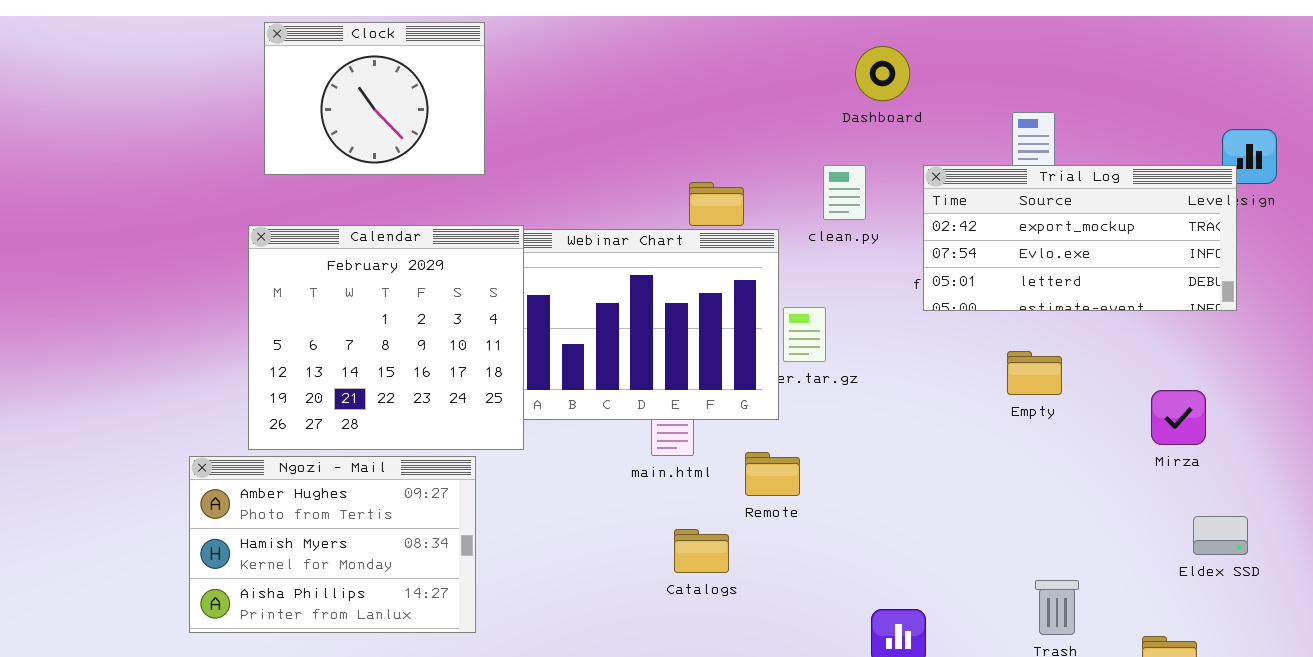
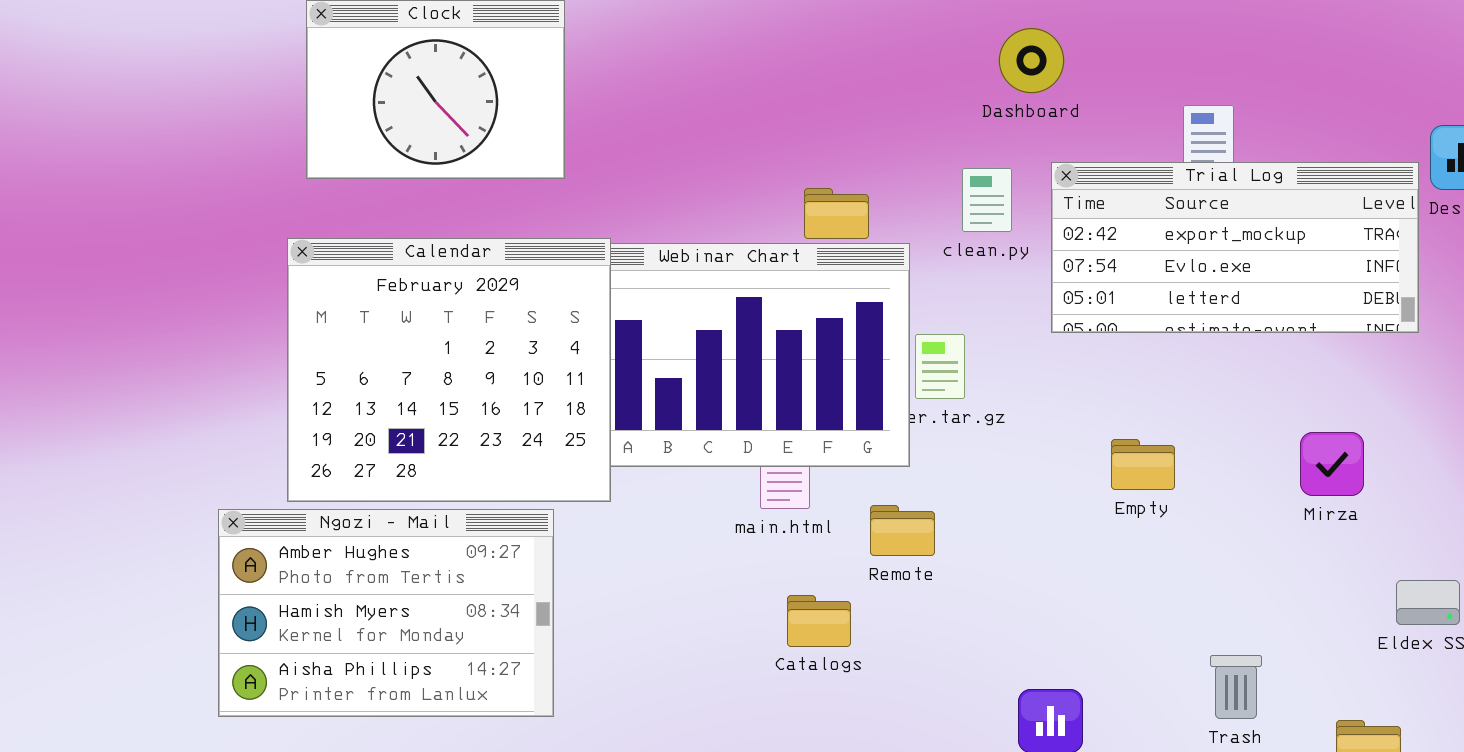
Trial Log: [923,165,1237,311] -> [1051,162,1419,333], moved
Empty: [1007,351,1062,395] -> [1111,439,1175,490], moved
Mirza: [1151,390,1206,445] -> [1300,432,1364,496], moved

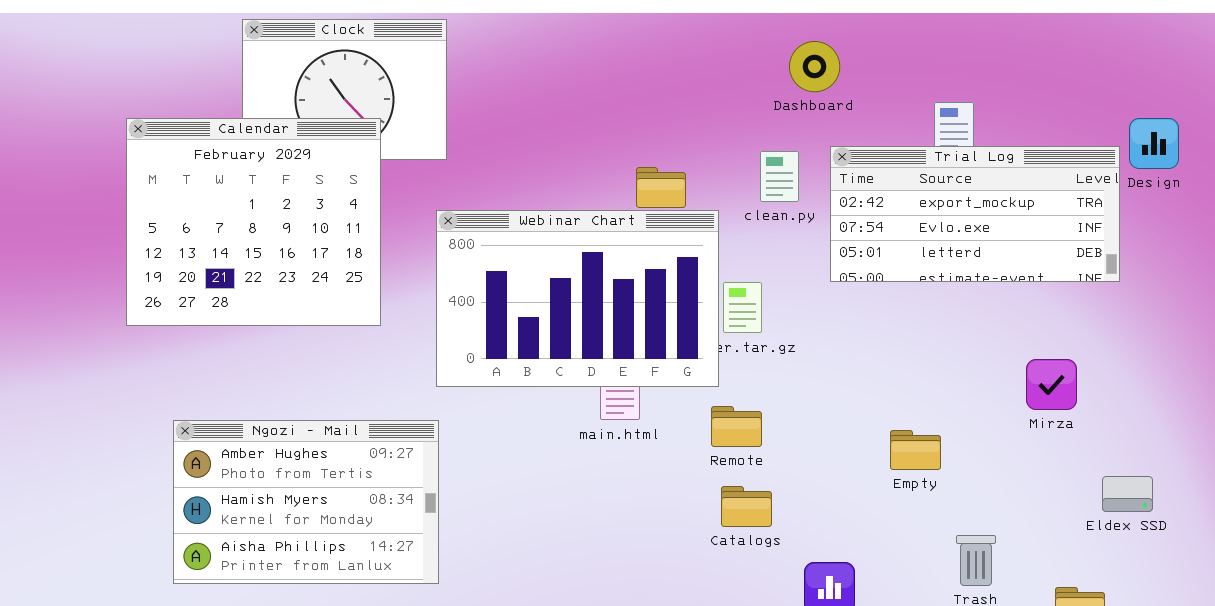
Calendar: [287,238,611,502] -> [126,118,381,326], moved
Empty: [1111,439,1175,490] -> [890,430,941,470], moved
Remote: [870,505,935,556] -> [711,406,762,447], moved
Catalogs: [787,595,851,647] -> [721,486,772,527], moved

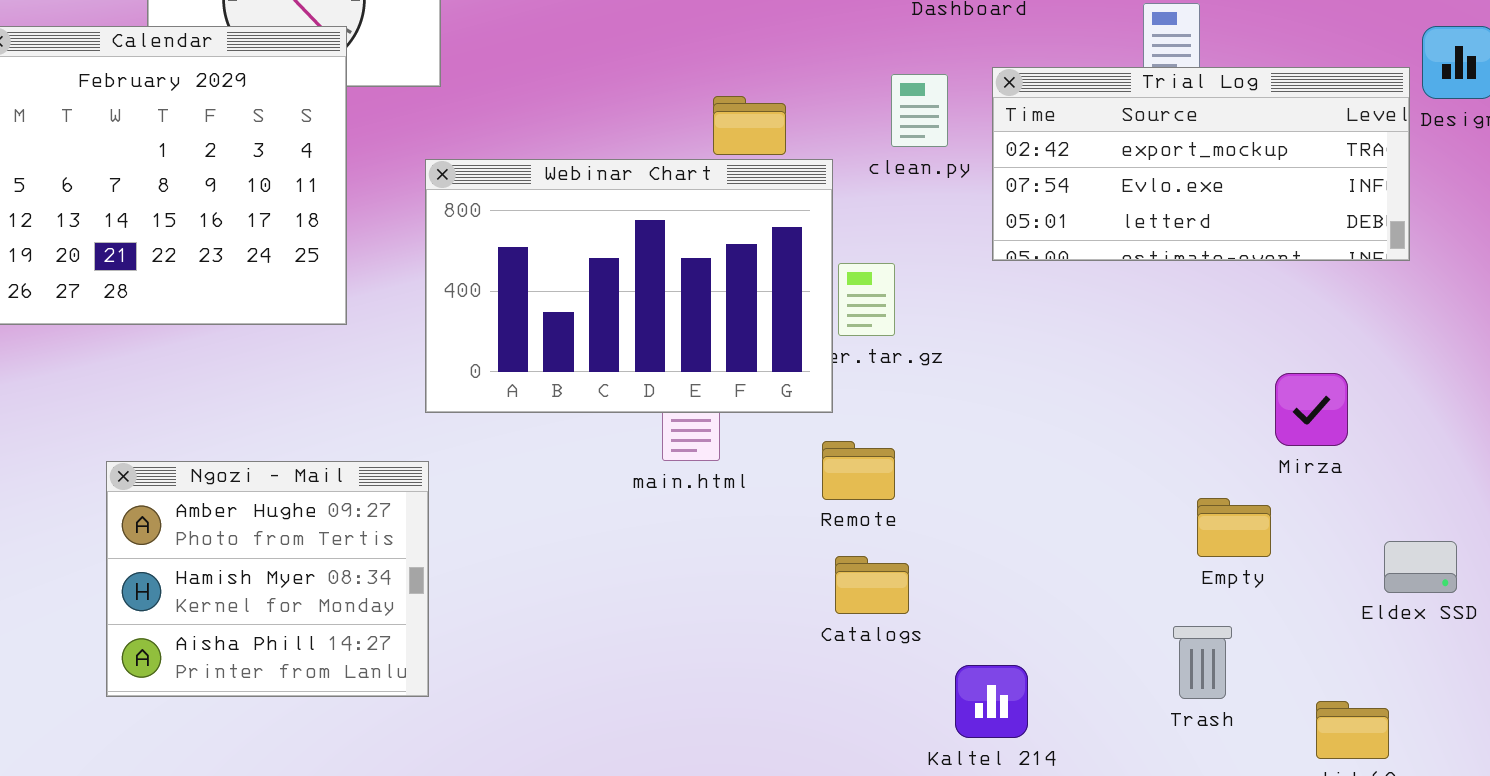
Ngozi - Mail: [173,420,439,584] -> [106,461,429,697], resized
Empty: [890,430,941,470] -> [1197,498,1271,557], moved

